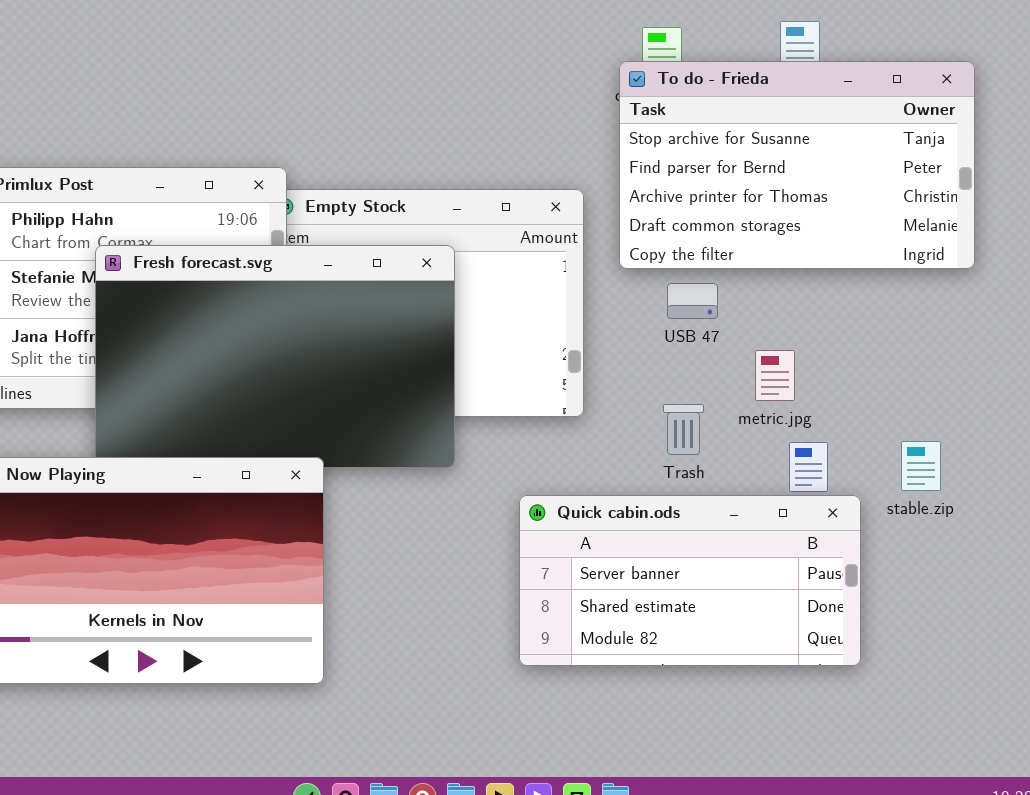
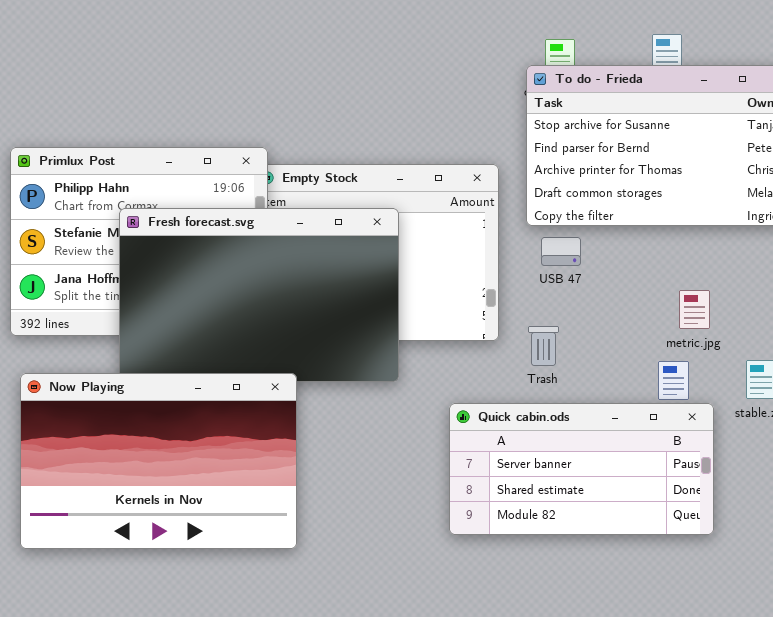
USB 47: [667,283,718,319] -> [541,237,581,266], moved
metric.jpg: [755,350,795,401] -> [679,290,710,329], moved
Trash: [663,404,704,455] -> [528,326,559,366], moved

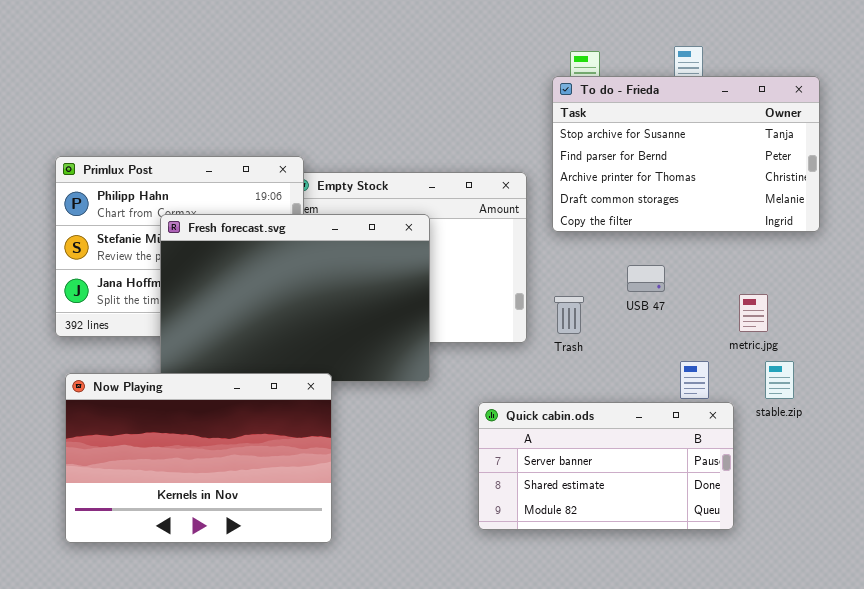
USB 47: [541,237,581,266] -> [627,265,665,292], moved
metric.jpg: [679,290,710,329] -> [739,294,768,332], moved
Trash: [528,326,559,366] -> [554,296,584,334], moved

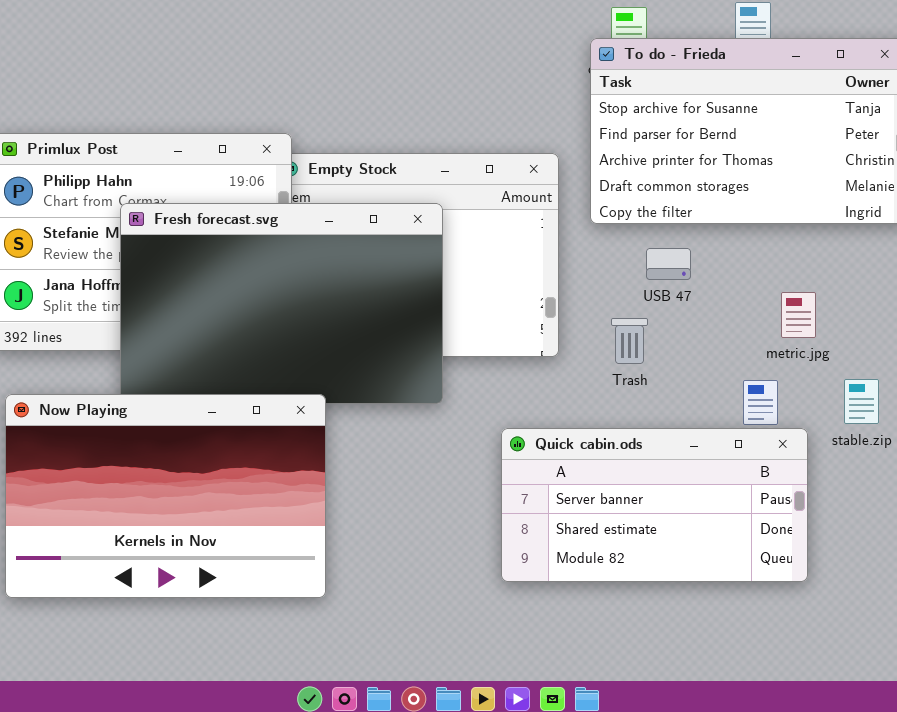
USB 47: [627,265,665,292] -> [646,248,691,280], moved
metric.jpg: [739,294,768,332] -> [781,292,816,338], moved
Trash: [554,296,584,334] -> [611,318,648,364], moved

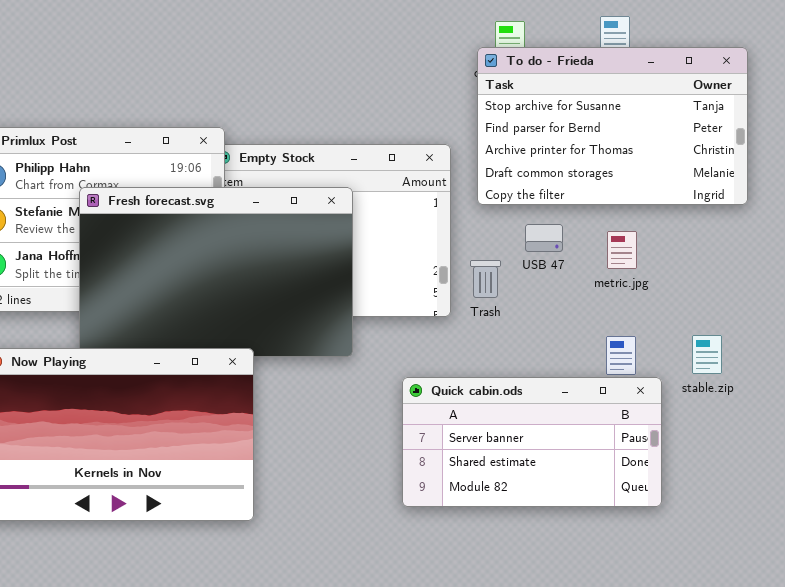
metric.jpg: [781,292,816,338] -> [607,231,637,269], moved
Trash: [611,318,648,364] -> [470,260,501,298], moved

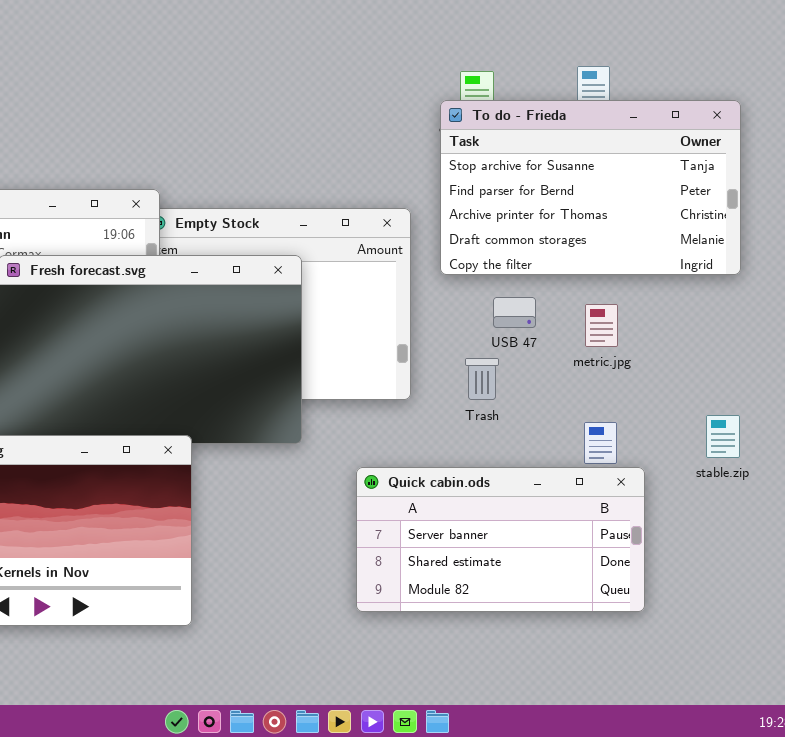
Trash: [470,260,501,298] -> [465,358,499,400], moved
stable.zip: [692,335,722,374] -> [706,415,740,458], moved

